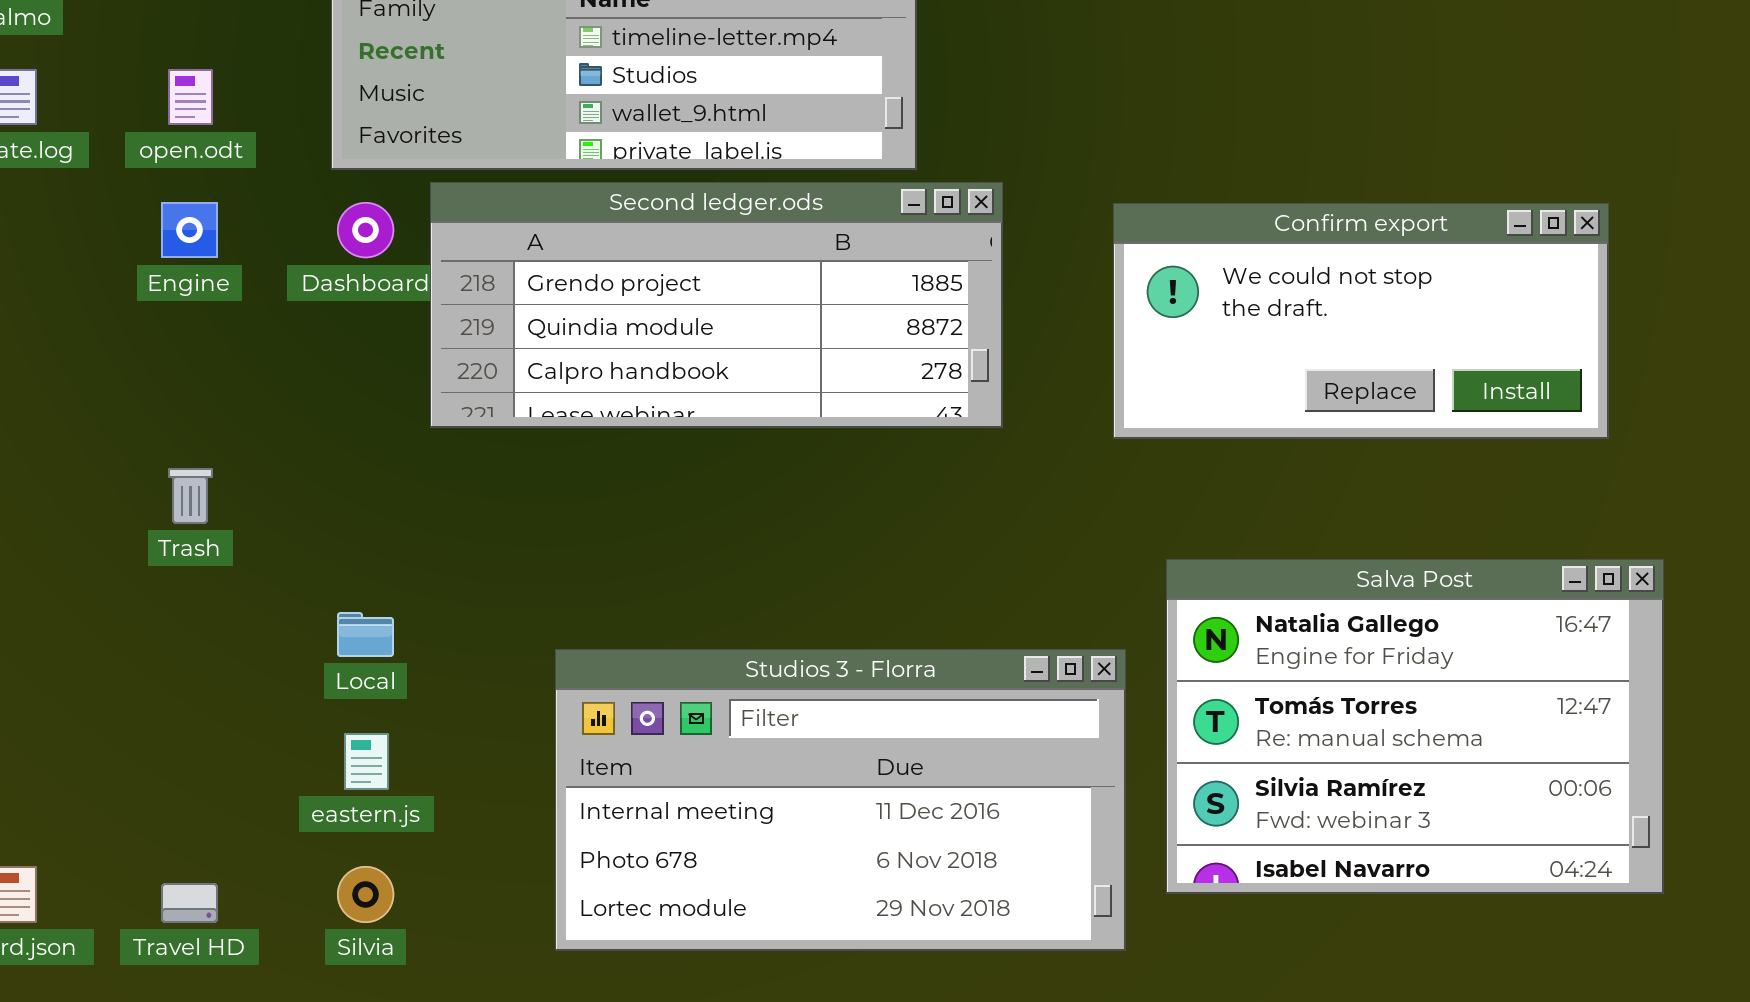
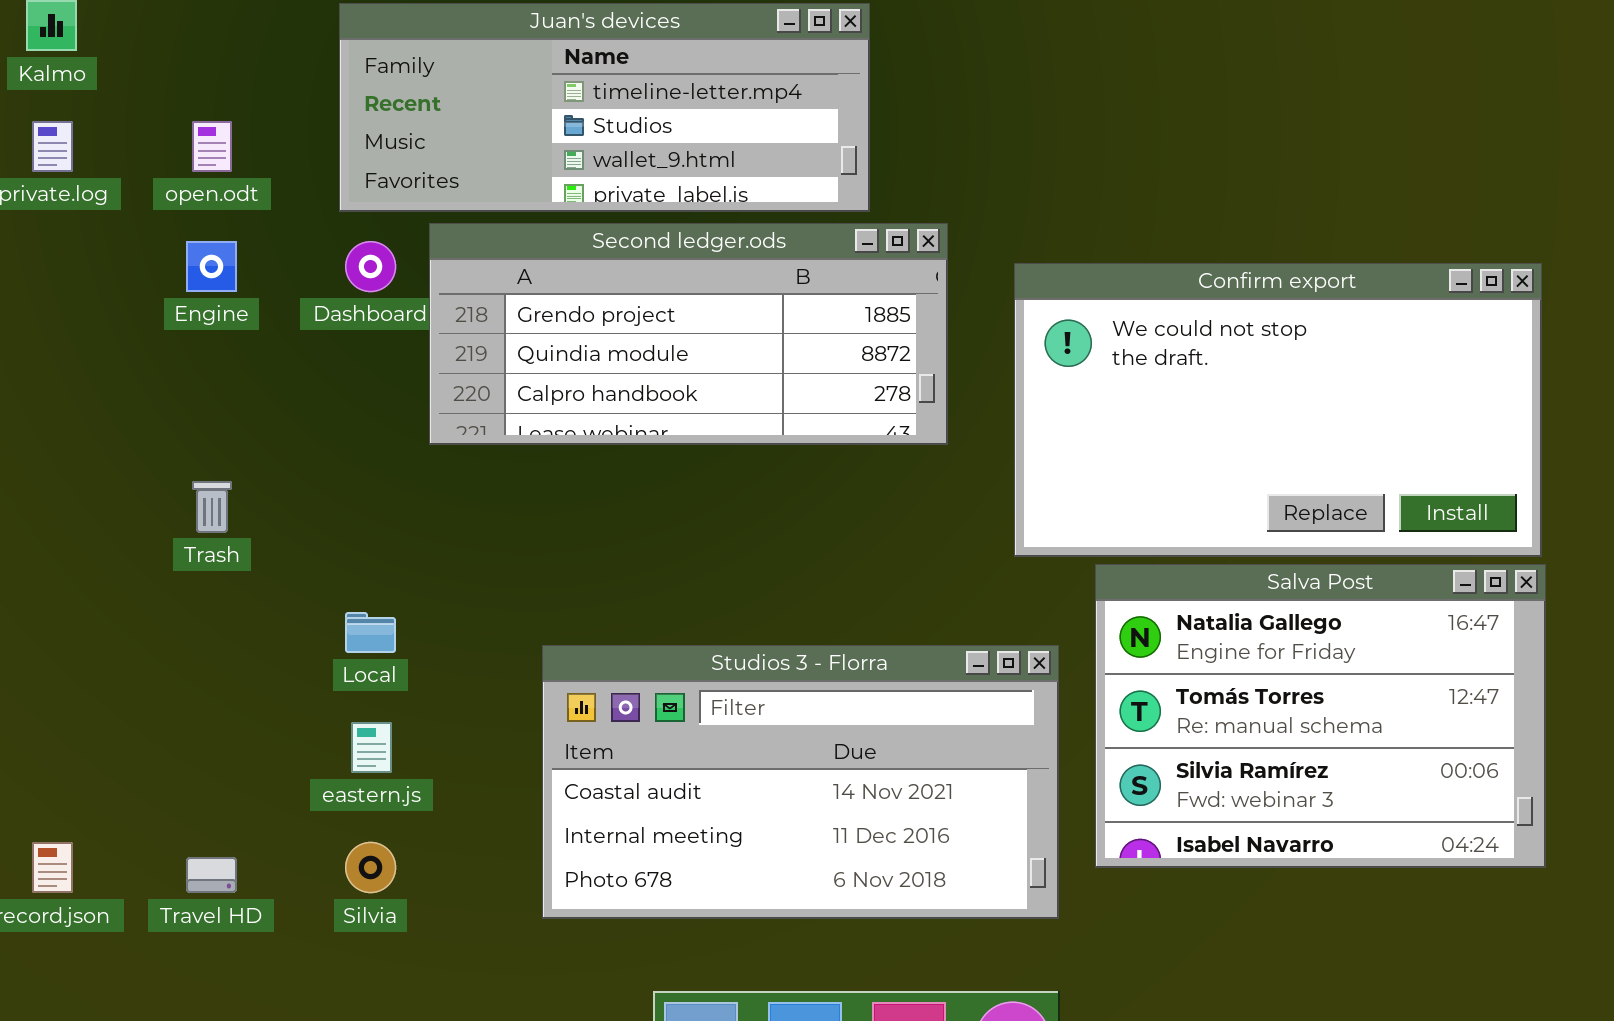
Confirm export: [1113,203,1609,439] -> [1014,263,1542,557], moved, resized
Studios 3 - Florra: [555,649,1126,951] -> [542,645,1059,919], scrolled up 1 row

